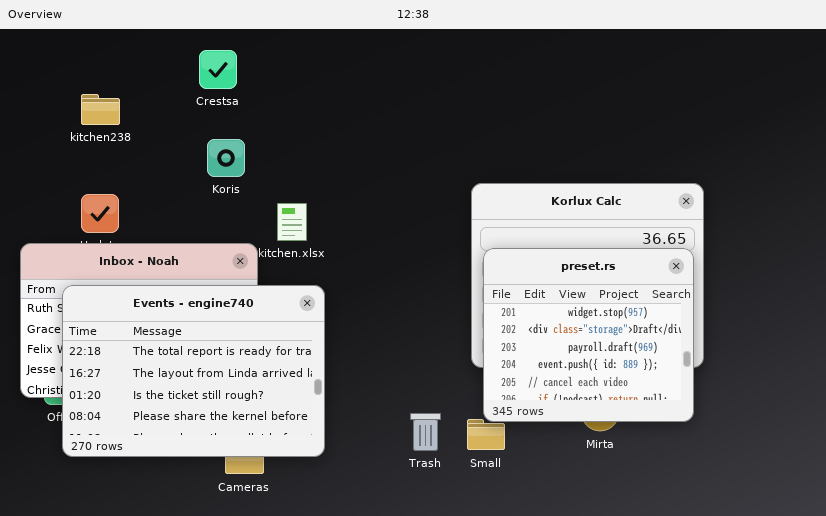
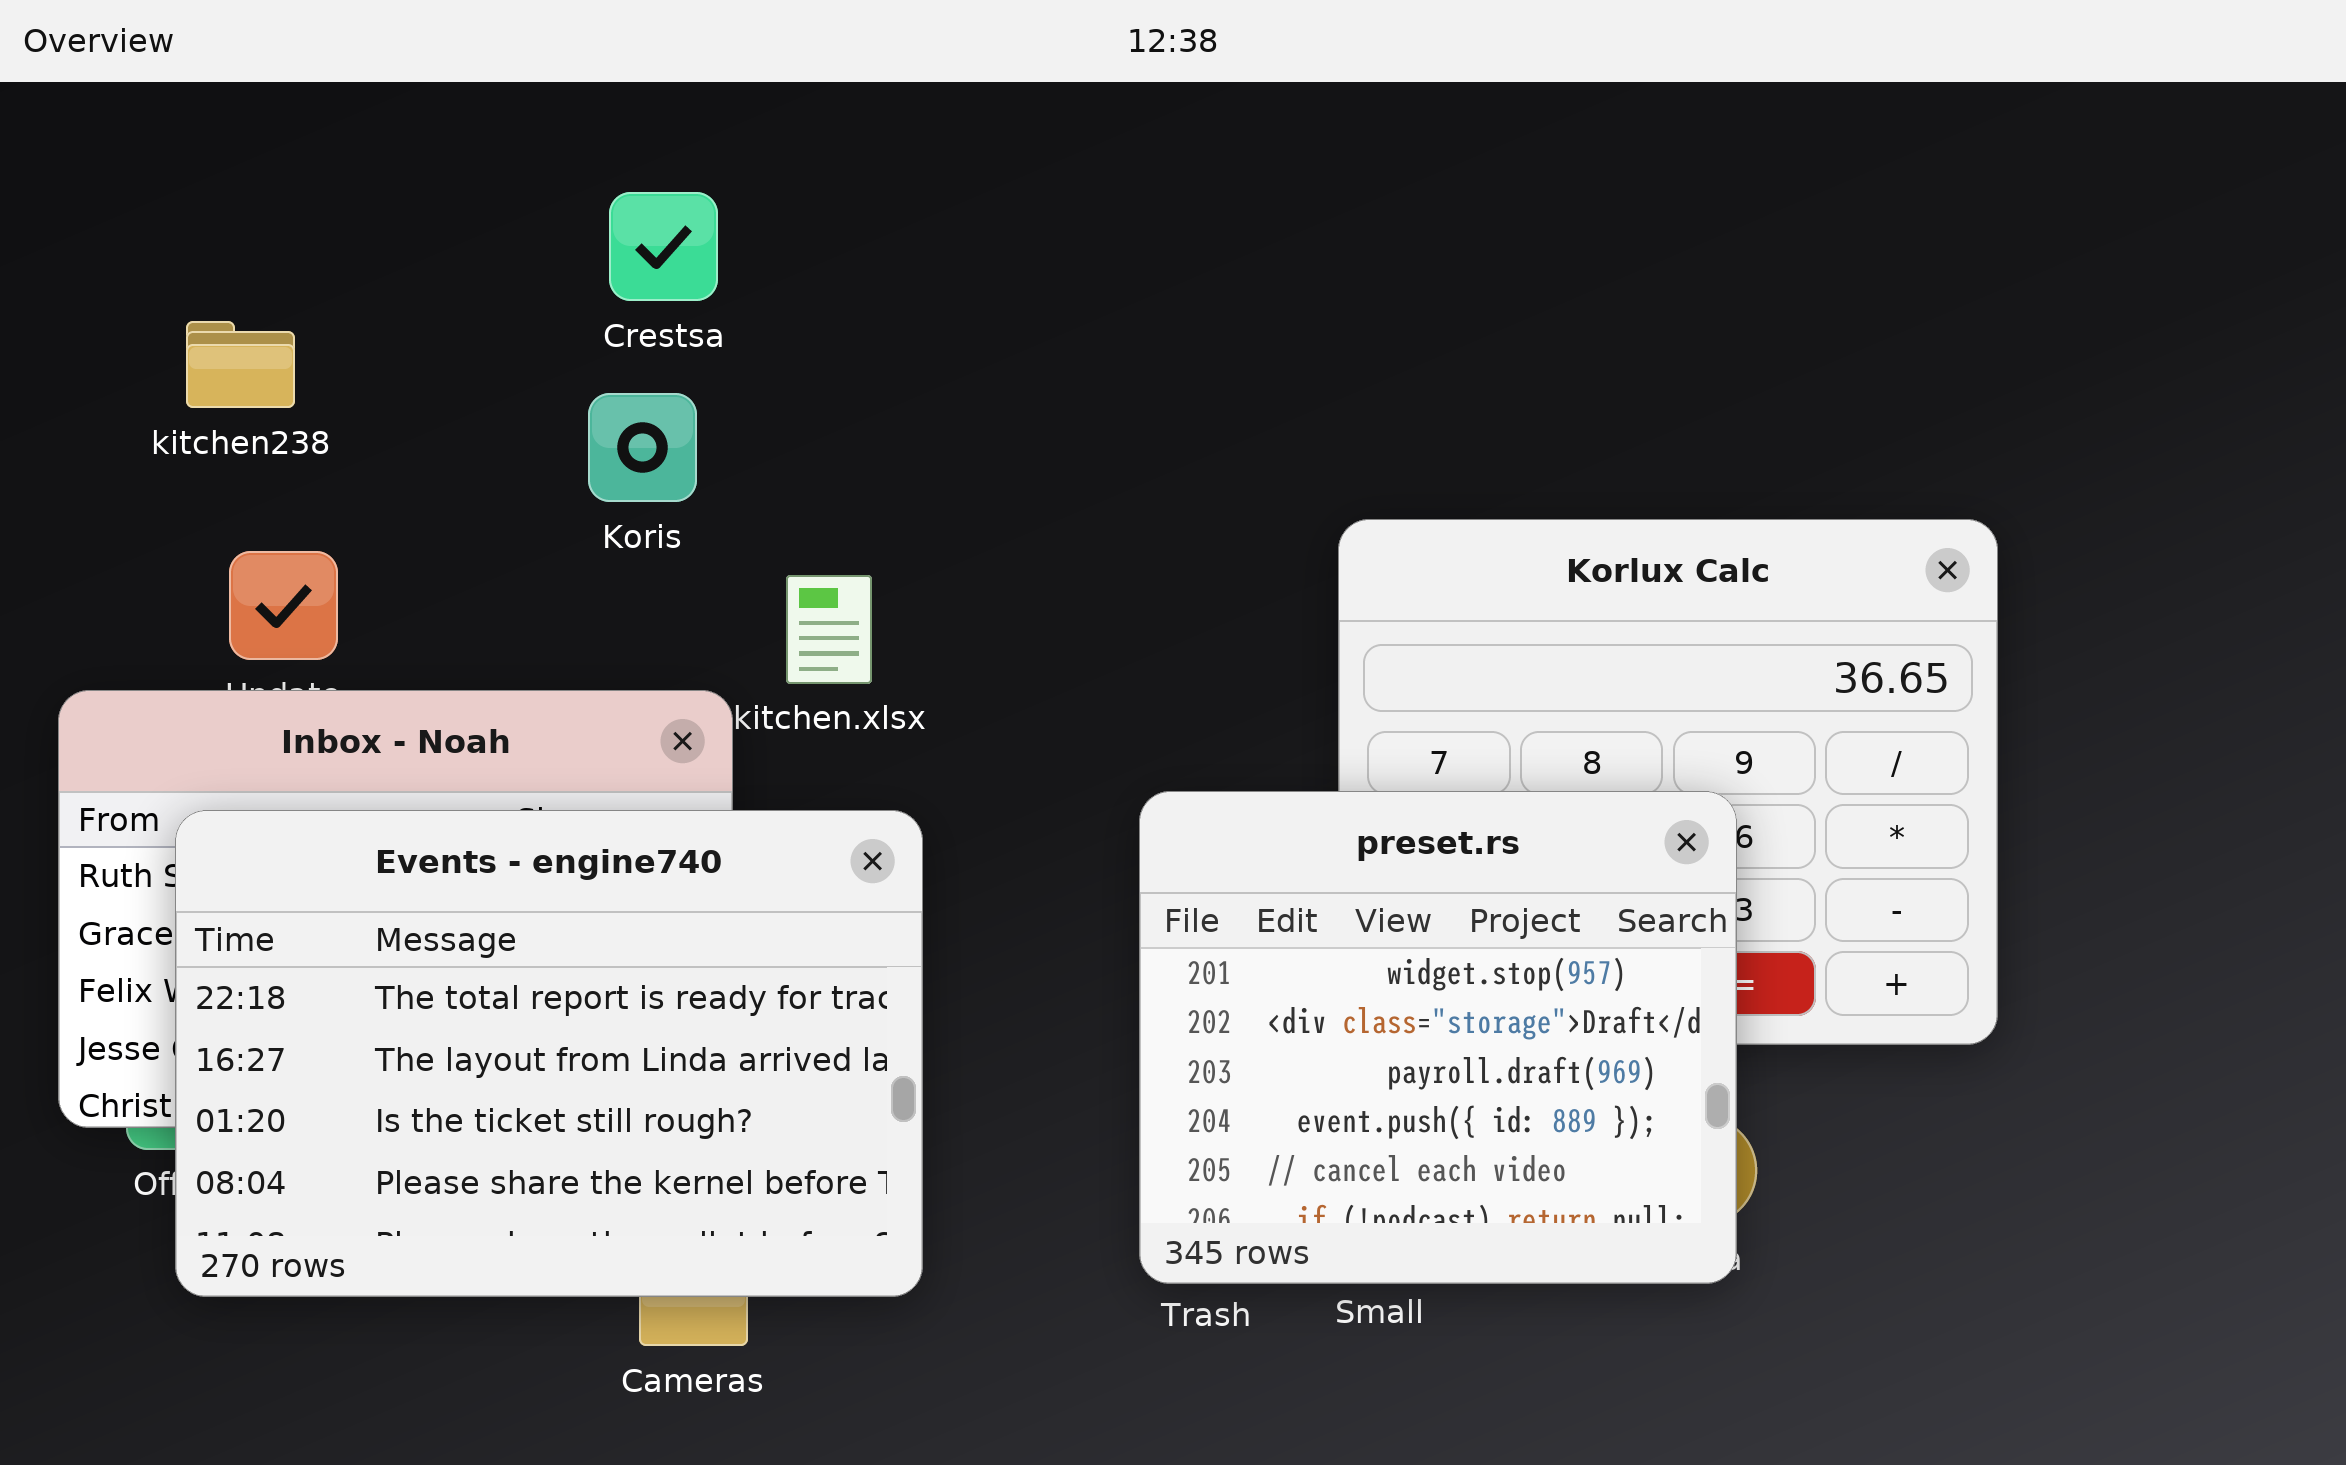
Crestsa: [199,50,237,89] -> [609,192,718,301], moved
kitchen238: [81,94,120,125] -> [186,321,295,408], moved
preset.rs: [483,248,694,422] -> [1139,791,1737,1284], moved

